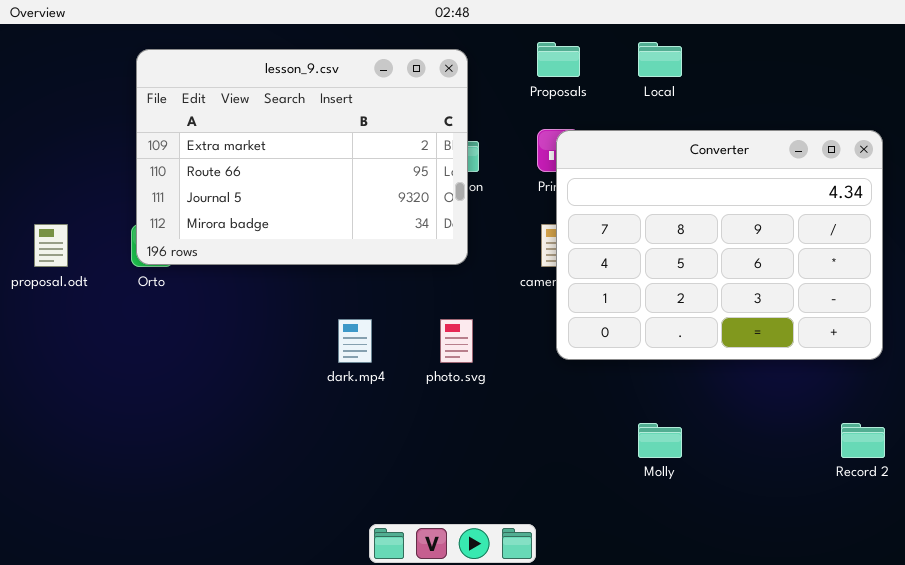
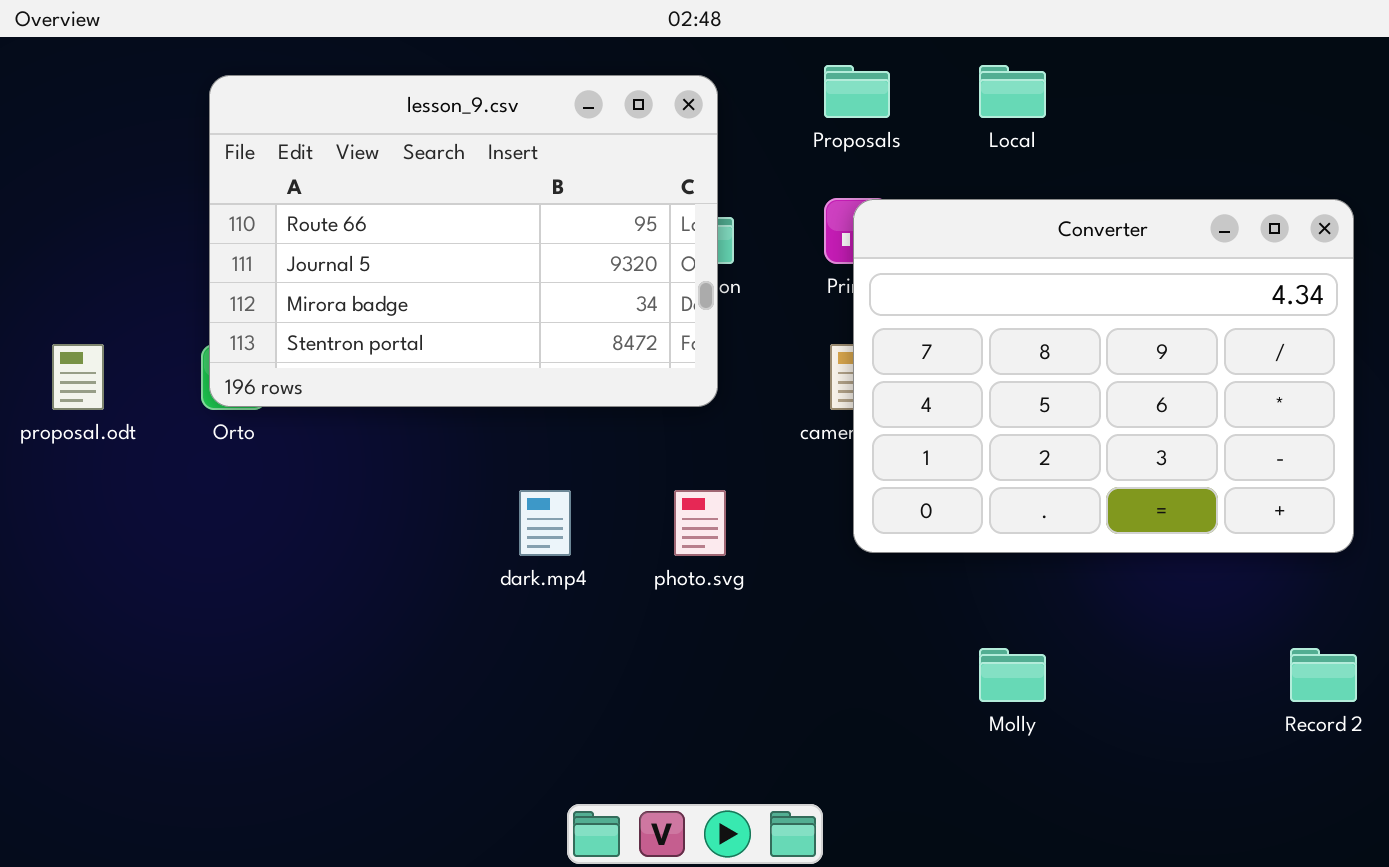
lesson_9.csv: [136,49,468,265] -> [209,75,718,407], scrolled down 1 row

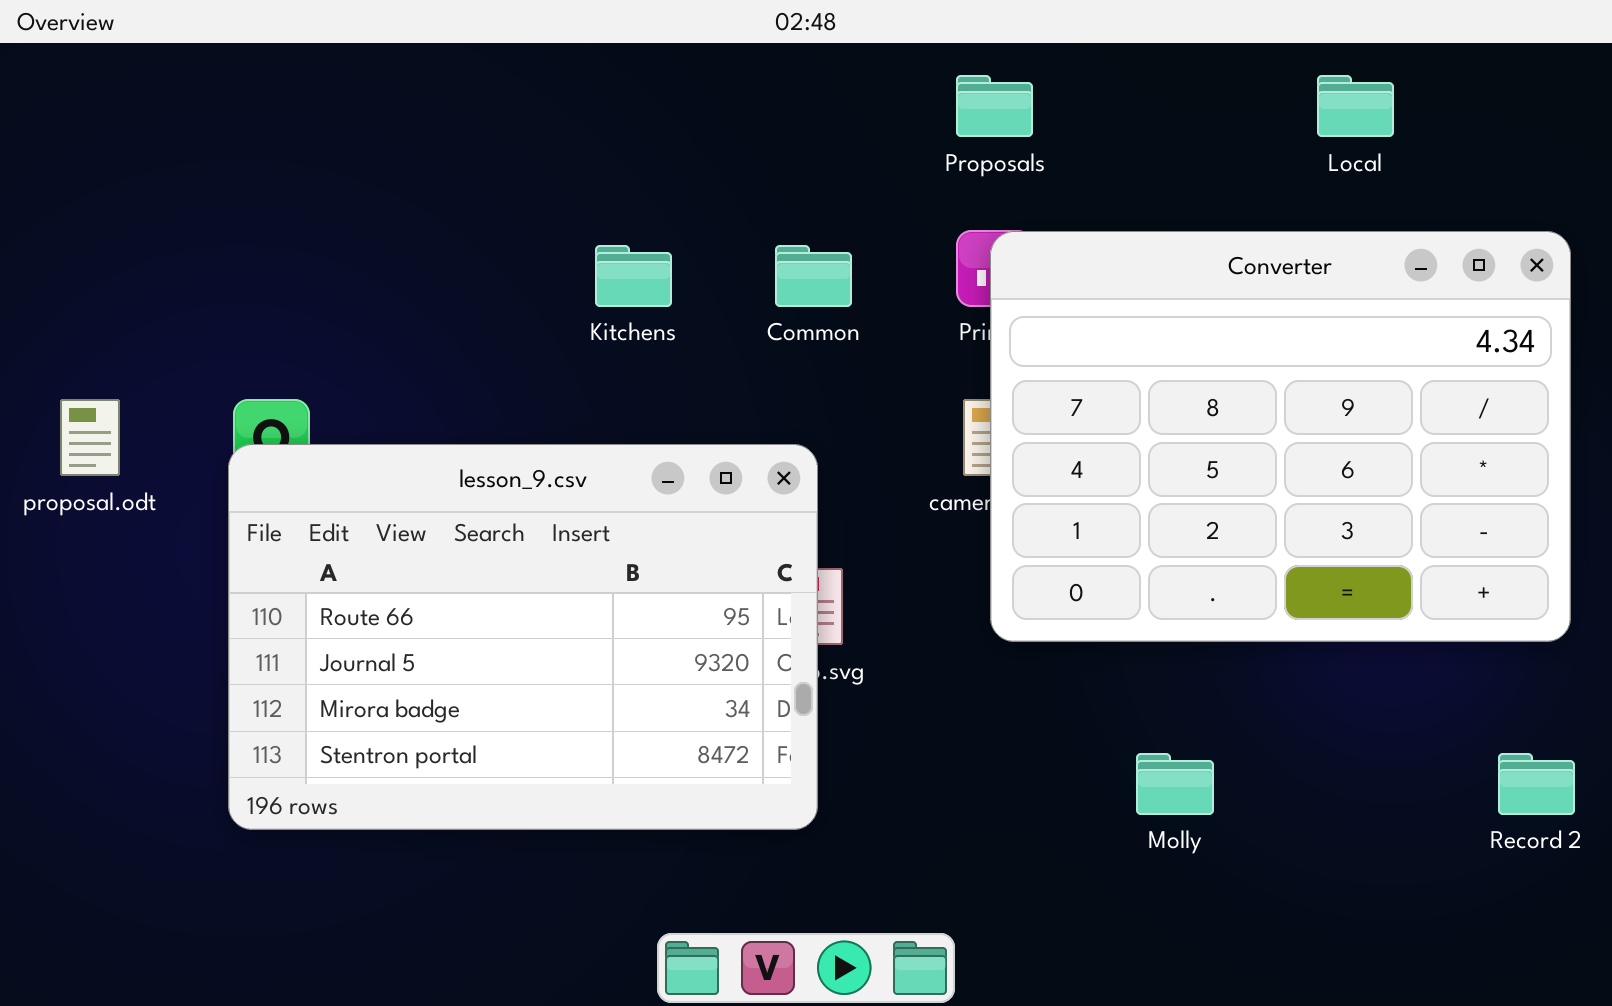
Local: [979,65,1046,118] -> [1317,75,1394,137], moved
lesson_9.csv: [209,75,718,407] -> [228,444,818,830], moved

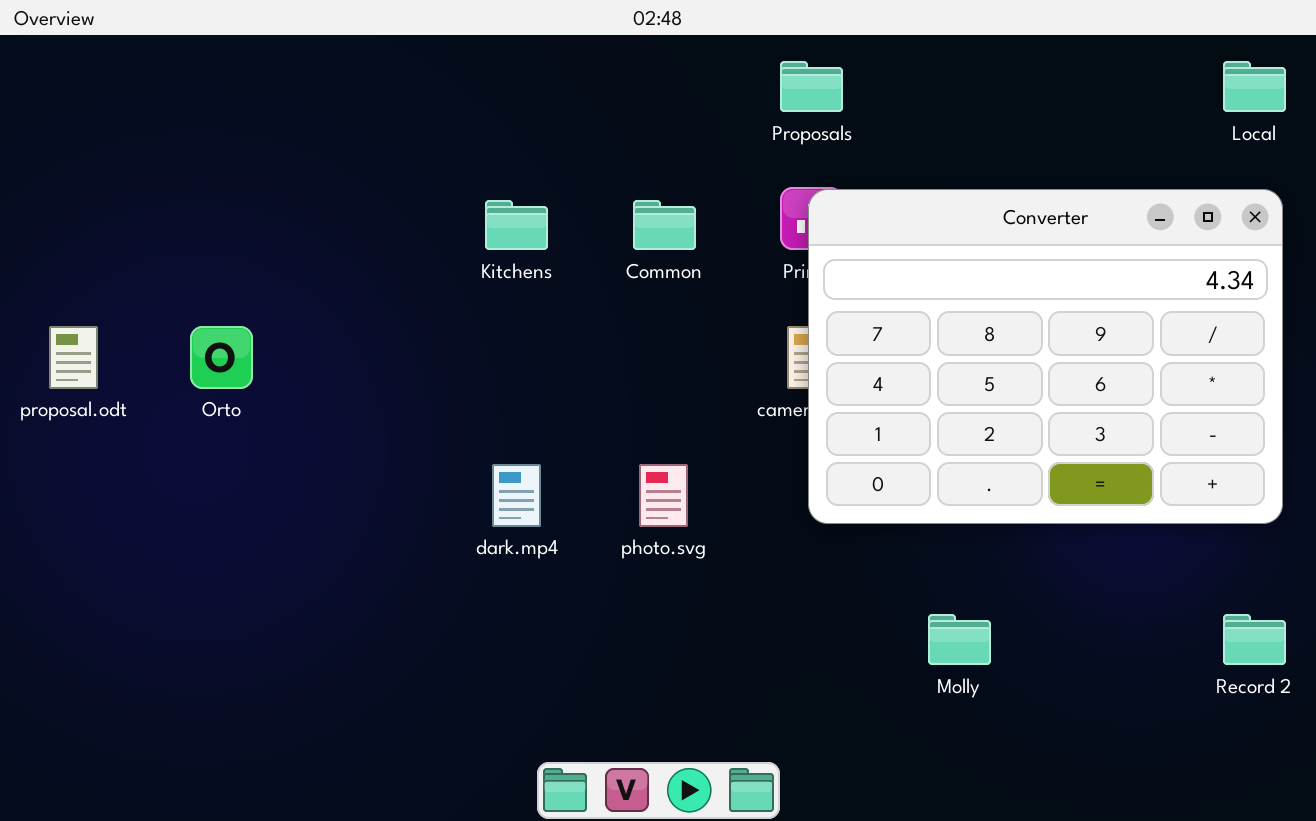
Local: [1317,75,1394,137] -> [1223,61,1286,112], moved
lesson_9.csv: [228,444,818,830] -> none, closed

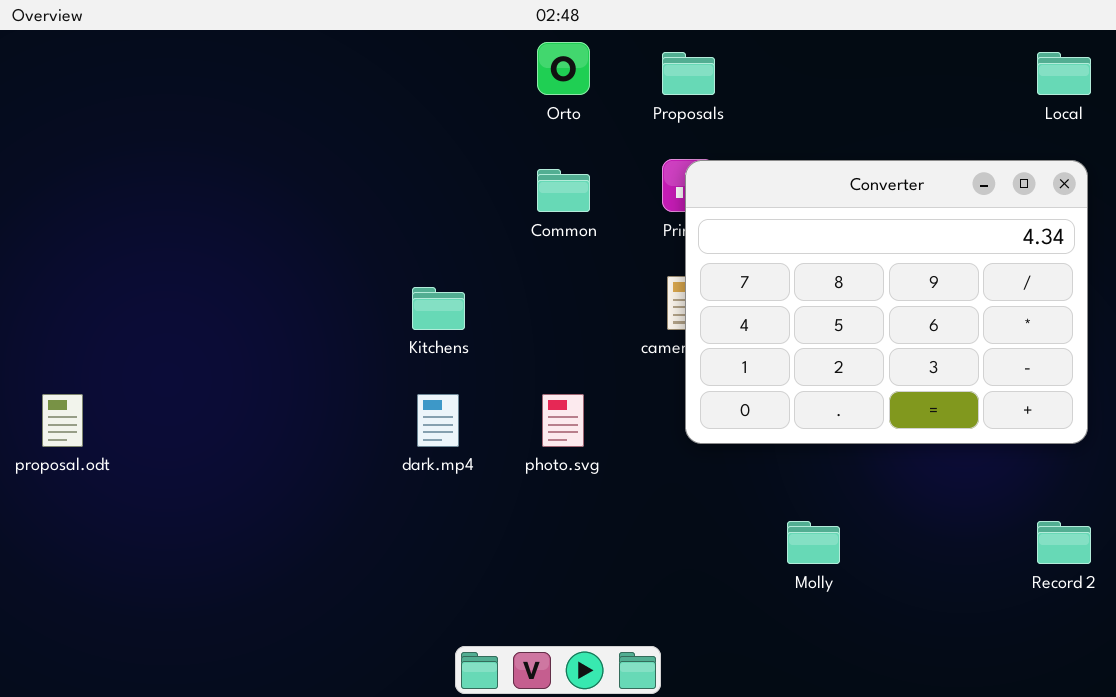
Kitchens: [485,200,548,250] -> [412,287,465,330], moved
proposal.odt: [49,326,98,389] -> [42,394,83,447], moved
Orto: [190,326,253,389] -> [537,42,590,95], moved

